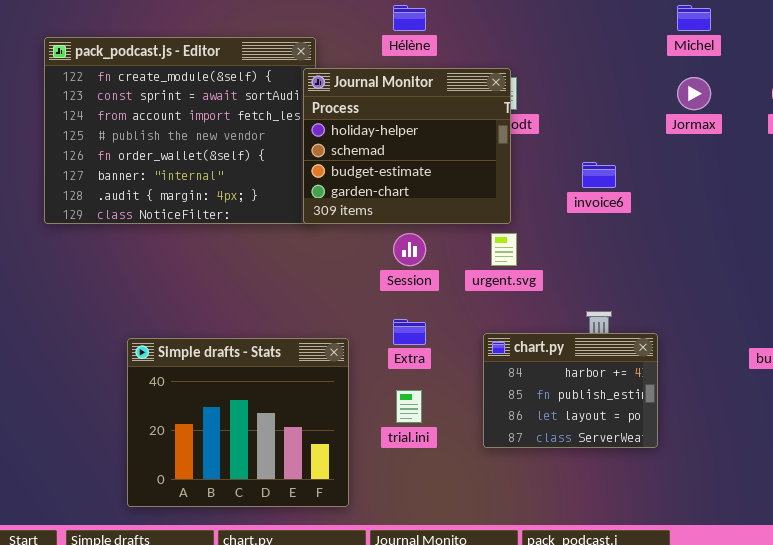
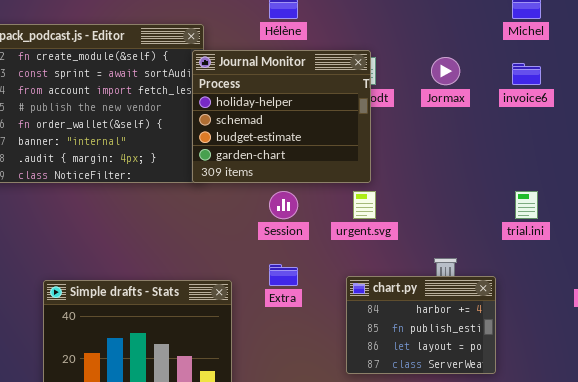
Jormax: [677,77,711,110] -> [431,57,460,85], moved
invoice6: [582,162,616,188] -> [512,63,541,85], moved
trial.ini: [396,390,422,423] -> [515,191,538,219], moved

